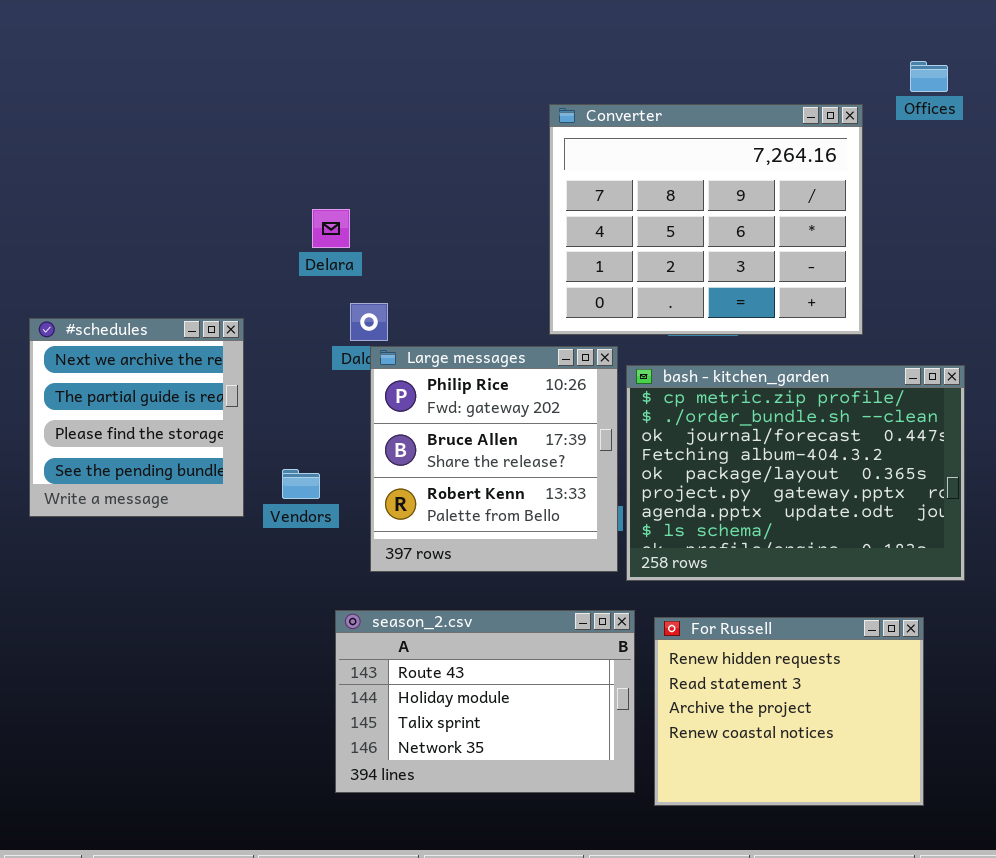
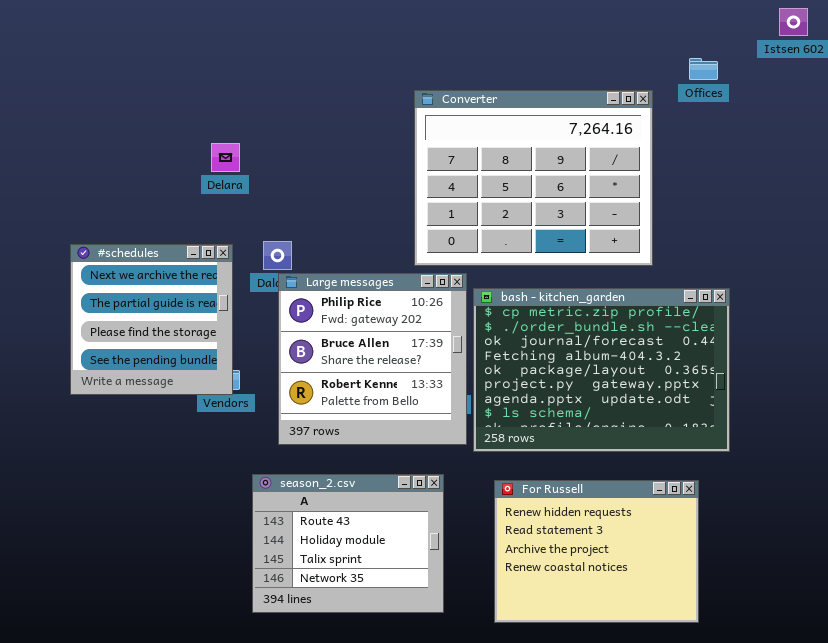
Delara: [312,209,350,248] -> [211,143,240,172], moved
#schedules: [29,318,244,517] -> [70,244,233,395], moved
season_2.csv: [335,610,635,793] -> [252,474,444,613], resized

